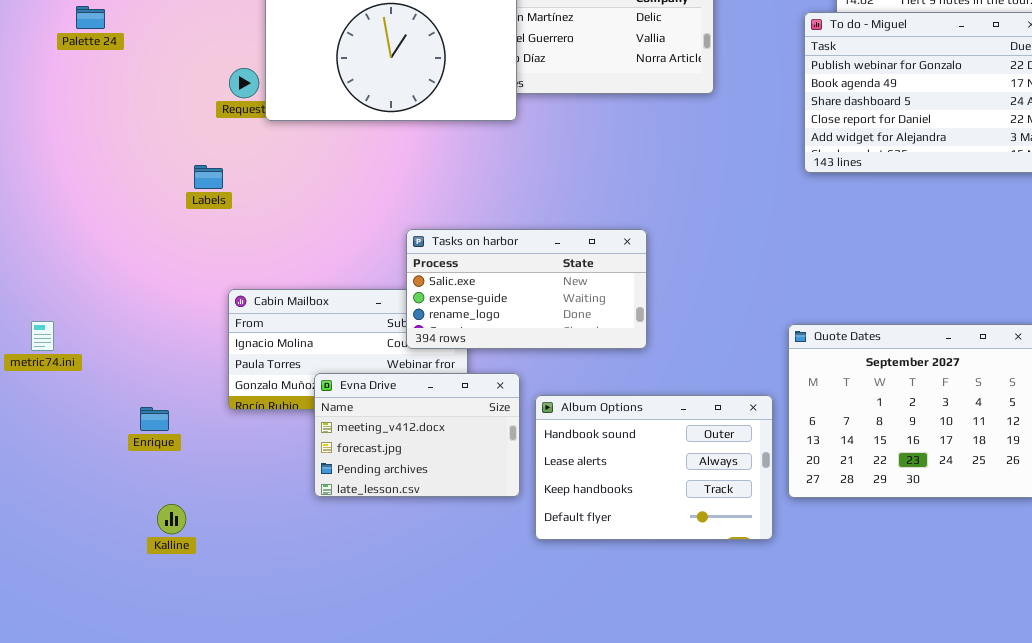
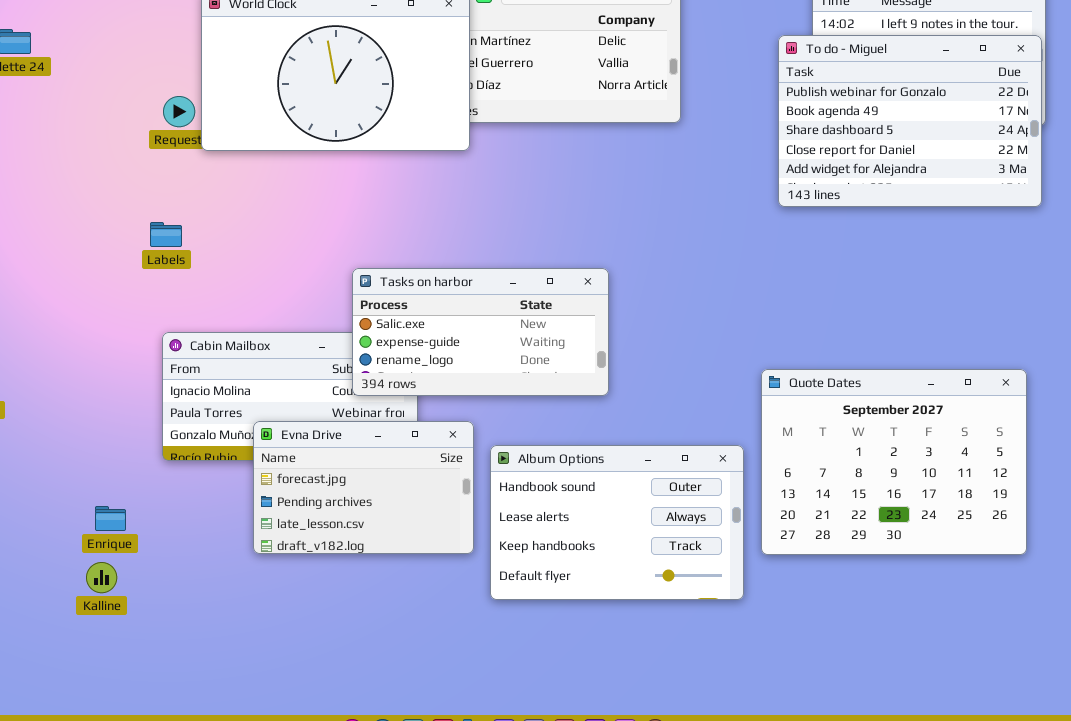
Labels: [194,165,223,189] -> [150,222,182,247], moved
Evna Drive: [314,373,520,497] -> [253,421,474,554], scrolled down 1 row
Enrique: [140,407,169,431] -> [95,506,126,531], moved

